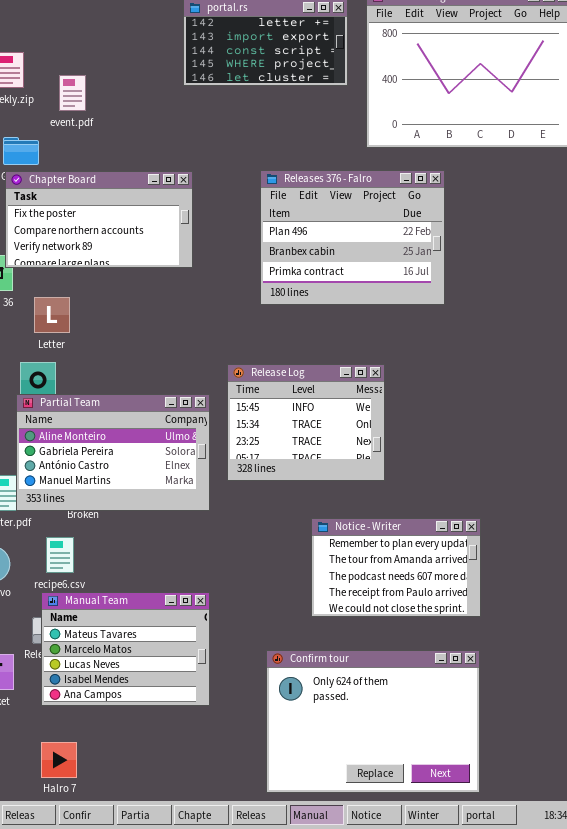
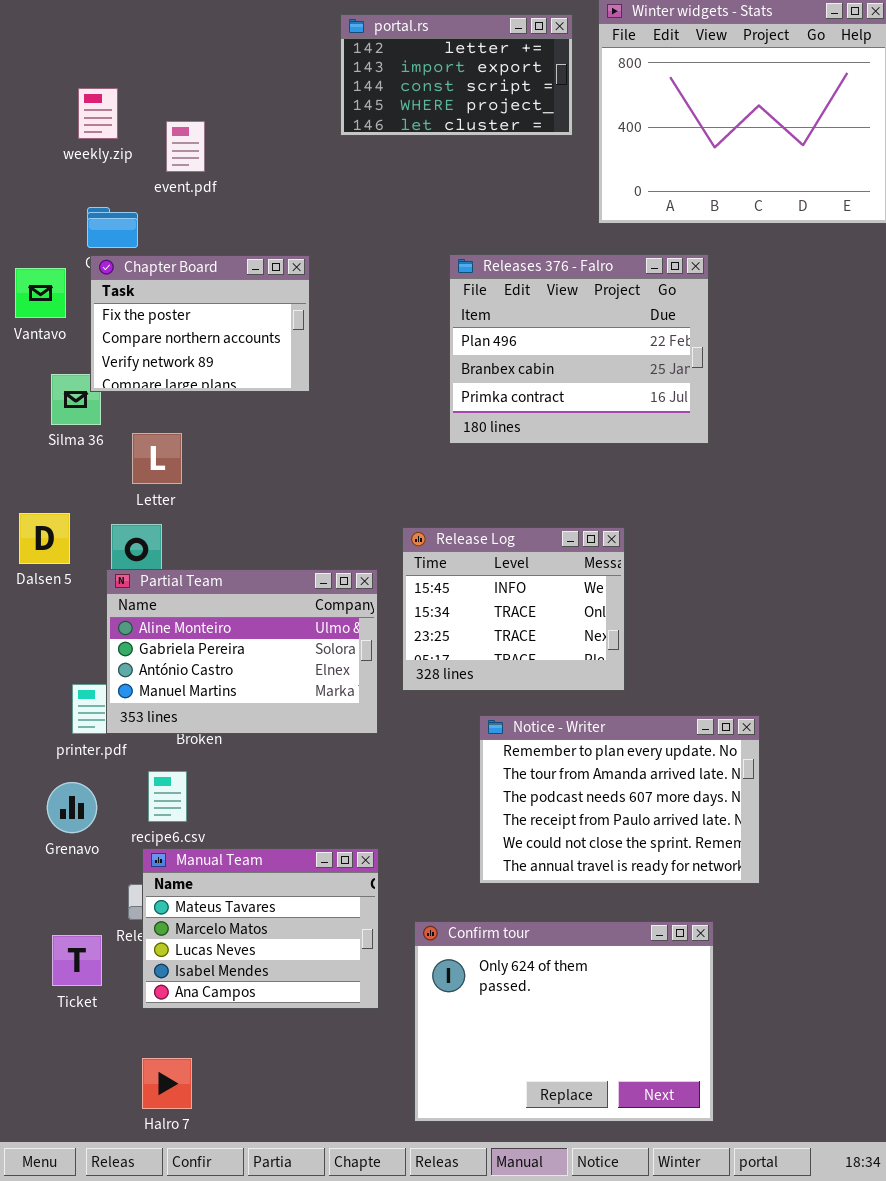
Chapter Board: [5,171,193,268] -> [90,255,310,392], resized
Notice - Writer: [311,518,481,617] -> [479,715,760,884], resized
Confirm tour: [266,650,480,793] -> [414,921,714,1122], moved

